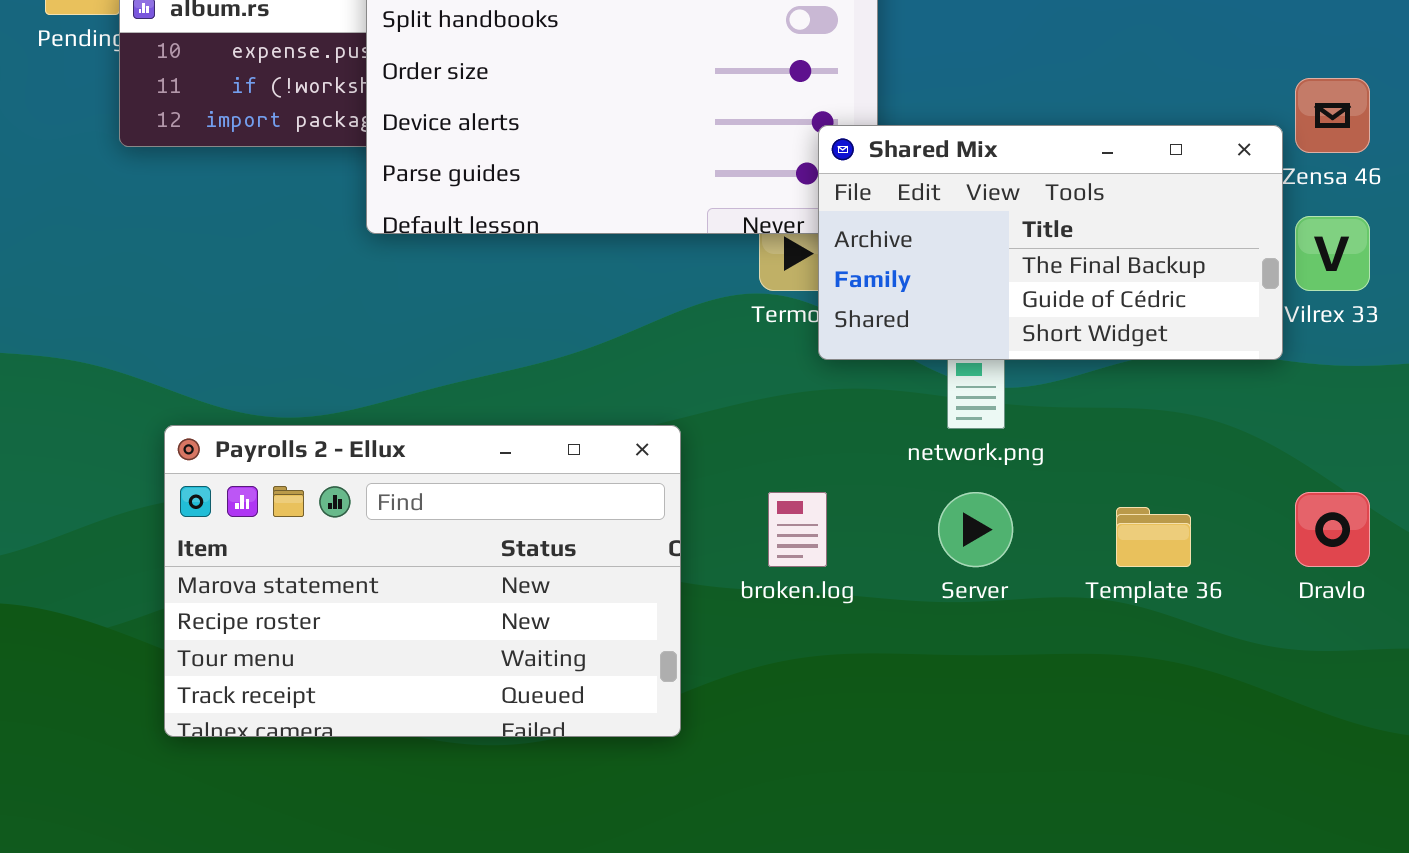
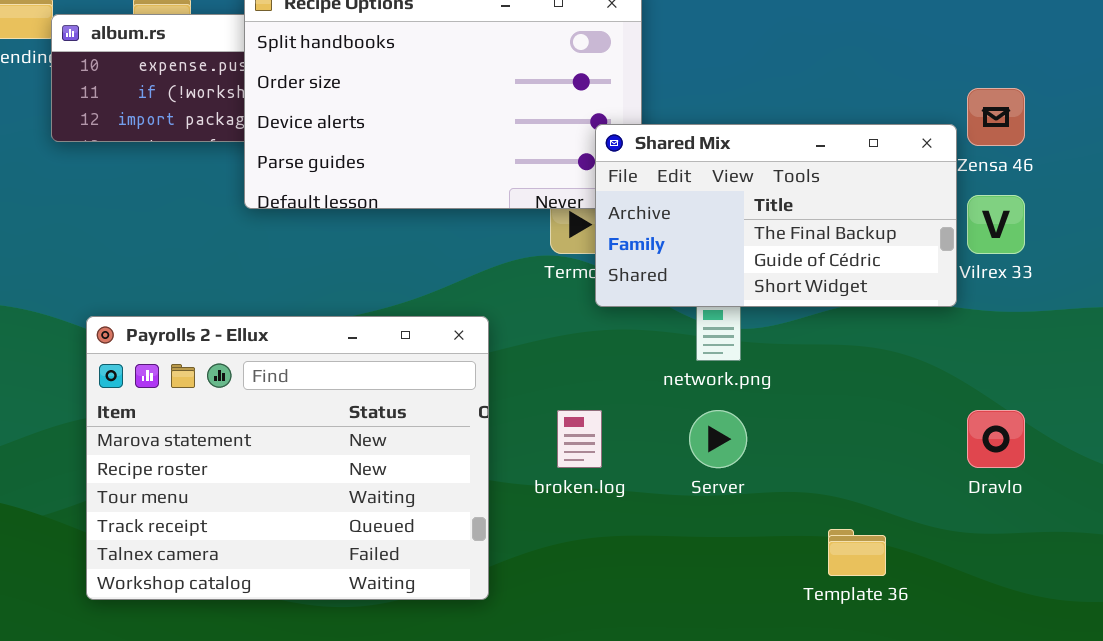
Payrolls 2 - Ellux: [164,425,681,737] -> [86,316,489,600], resized
Template 36: [1116,507,1191,567] -> [828,529,886,576], moved

